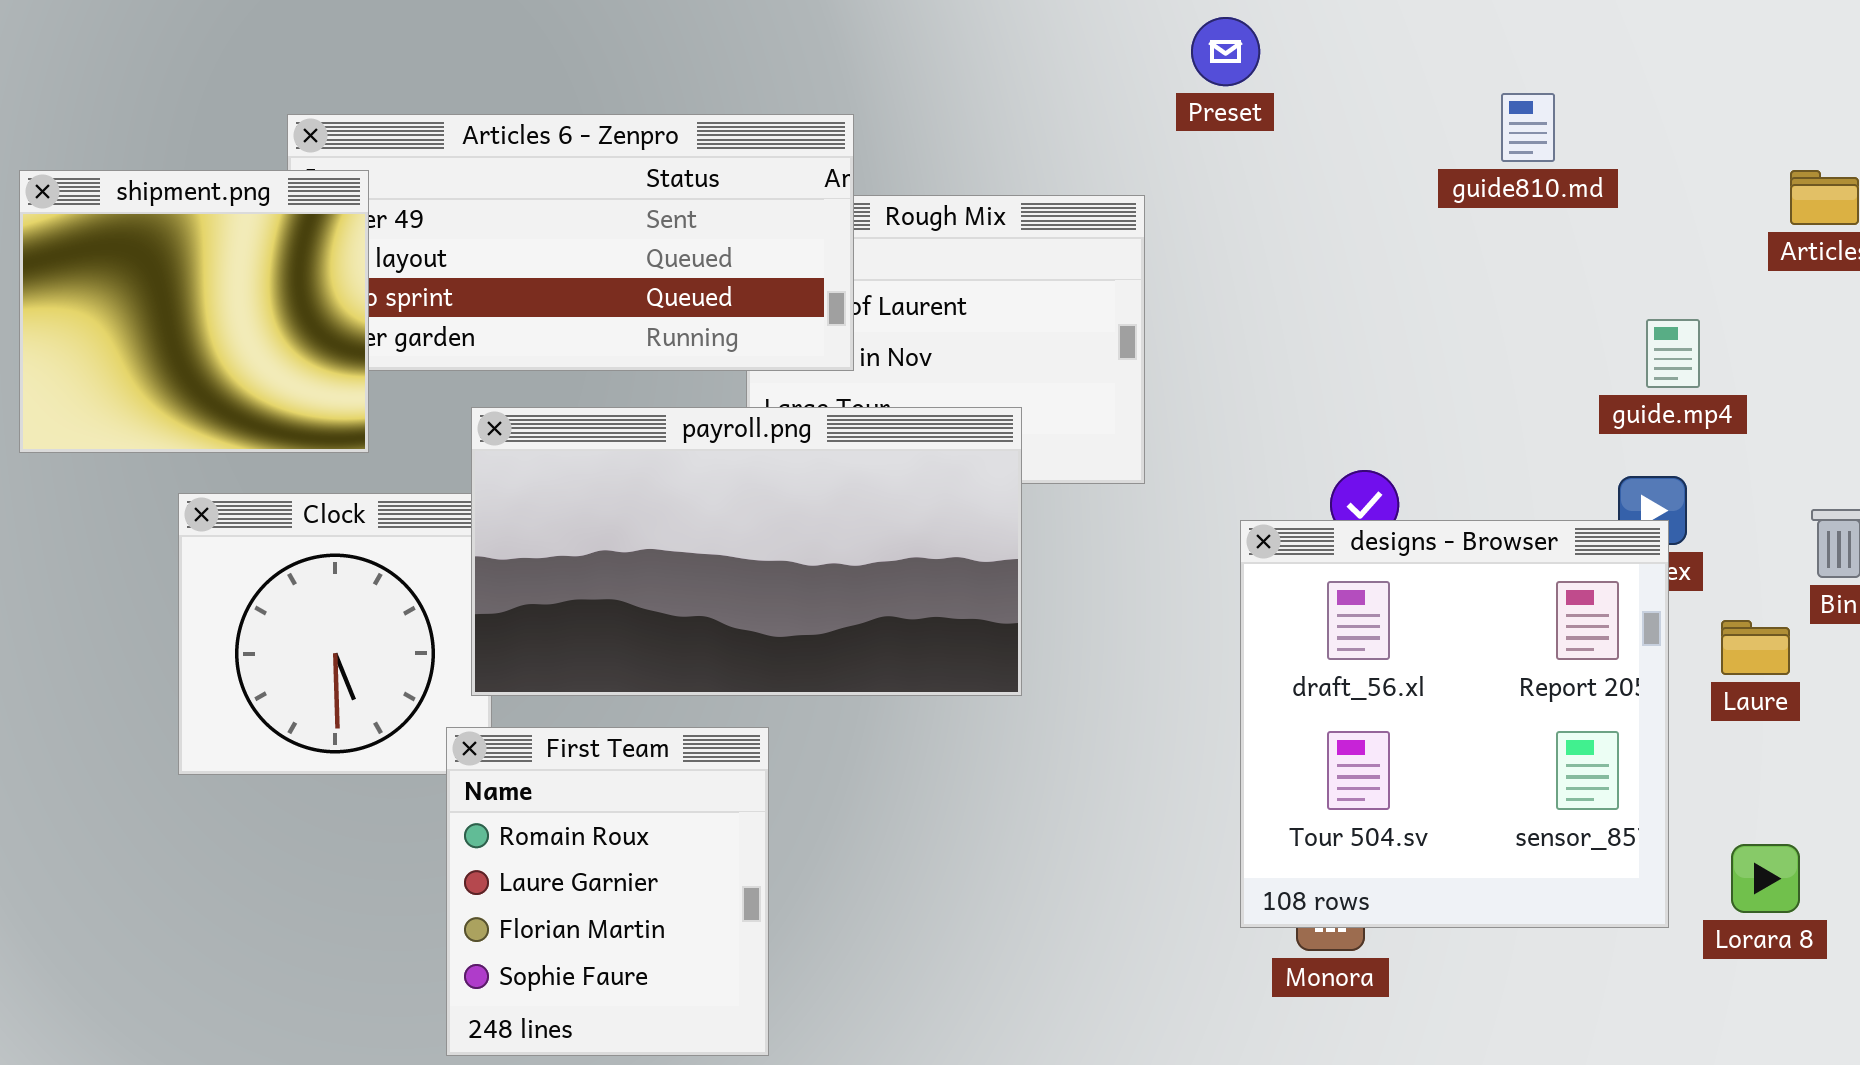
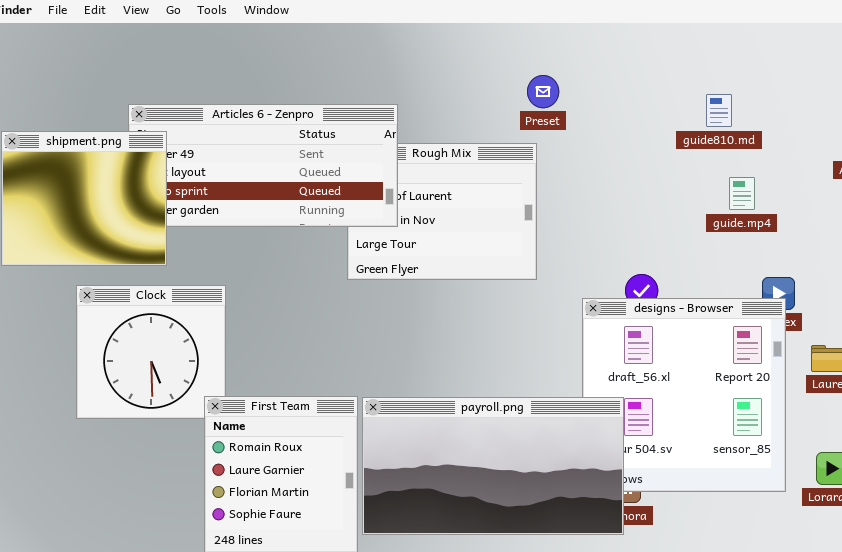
Preset: [1191,17,1260,86] -> [527,75,559,108], moved
guide.mp4: [1646,319,1700,388] -> [729,177,755,210], moved
payroll.png: [471,407,1022,696] -> [362,397,624,535], moved

